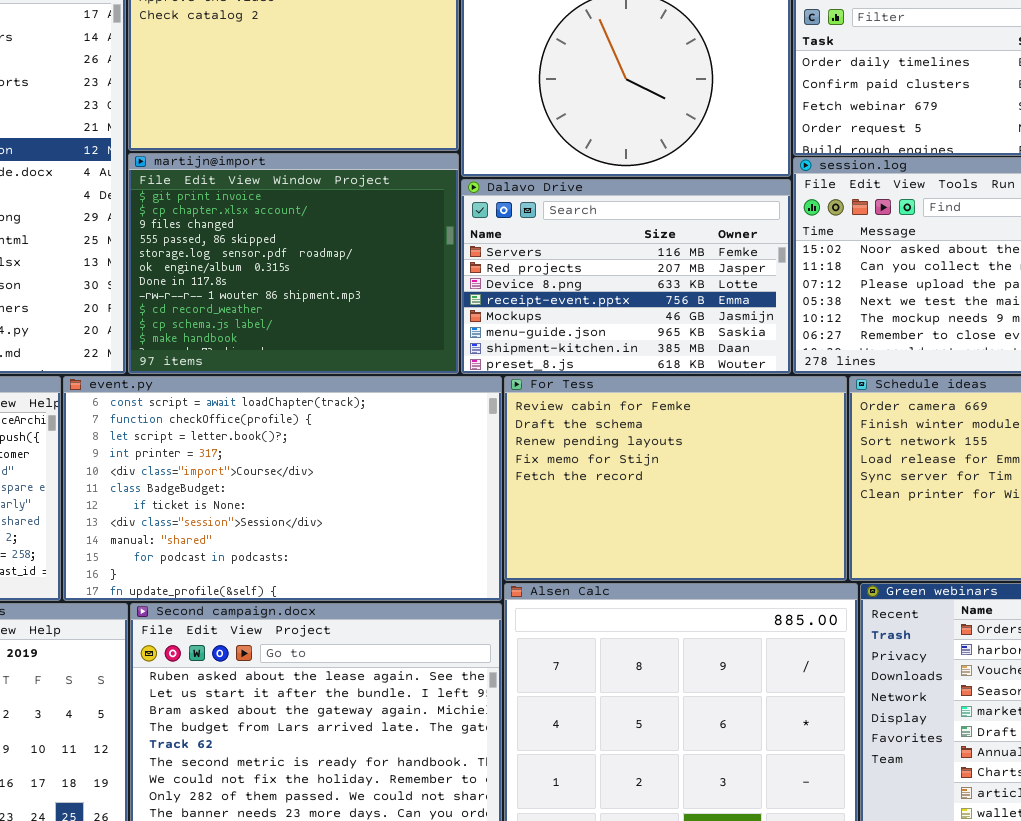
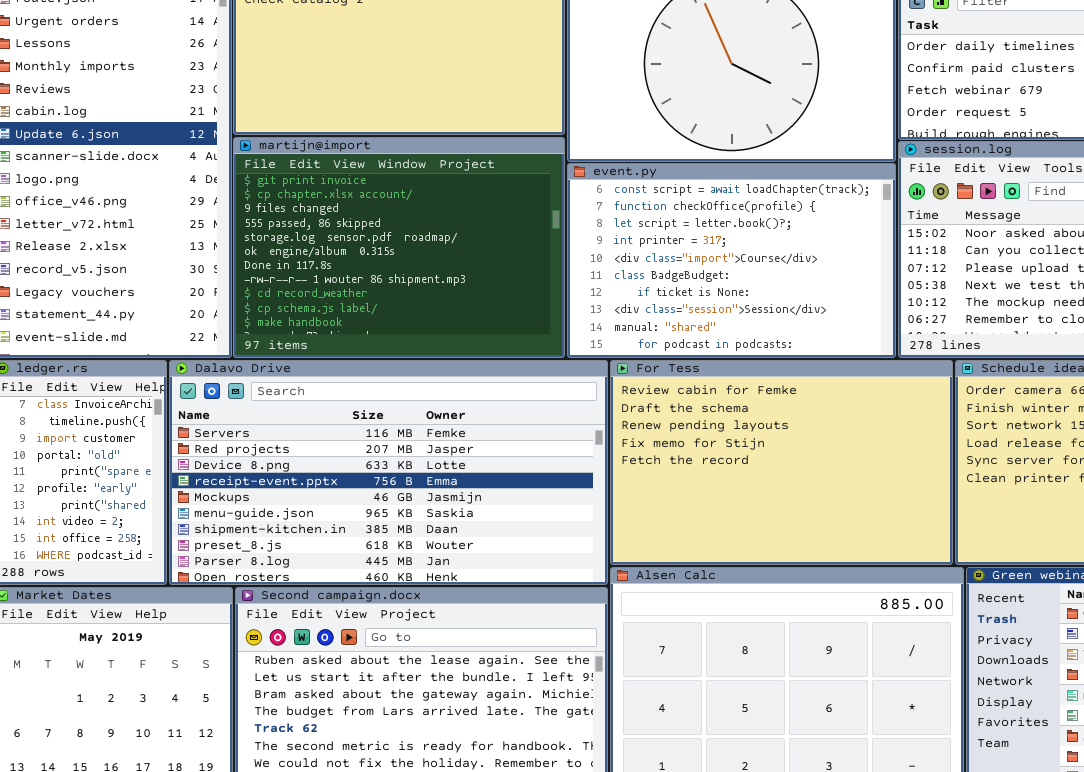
Dalavo Drive: [461,179,791,374] -> [169,360,608,585], moved, resized
event.py: [63,376,502,601] -> [567,163,896,358], moved, resized

